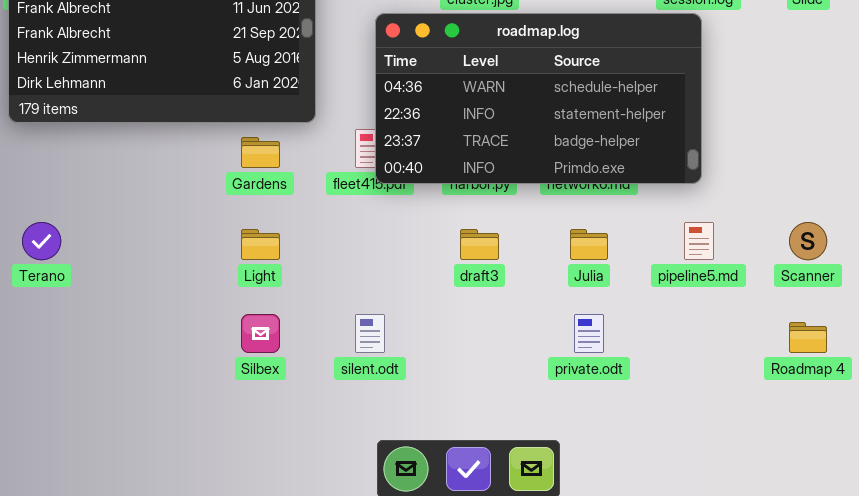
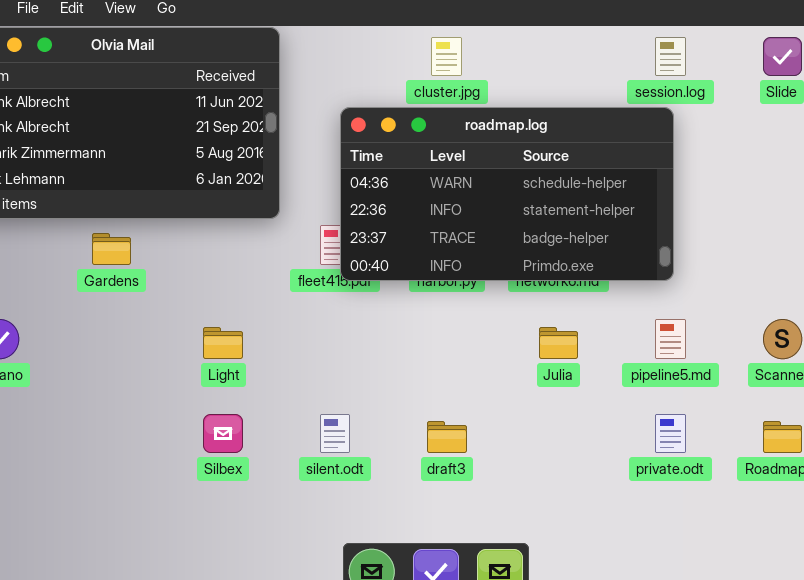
Gardens: [241,137,280,168] -> [92,233,131,265], moved
draft3: [460,229,499,260] -> [427,421,467,453], moved
private.odt: [574,314,604,353] -> [655,414,686,453], moved

